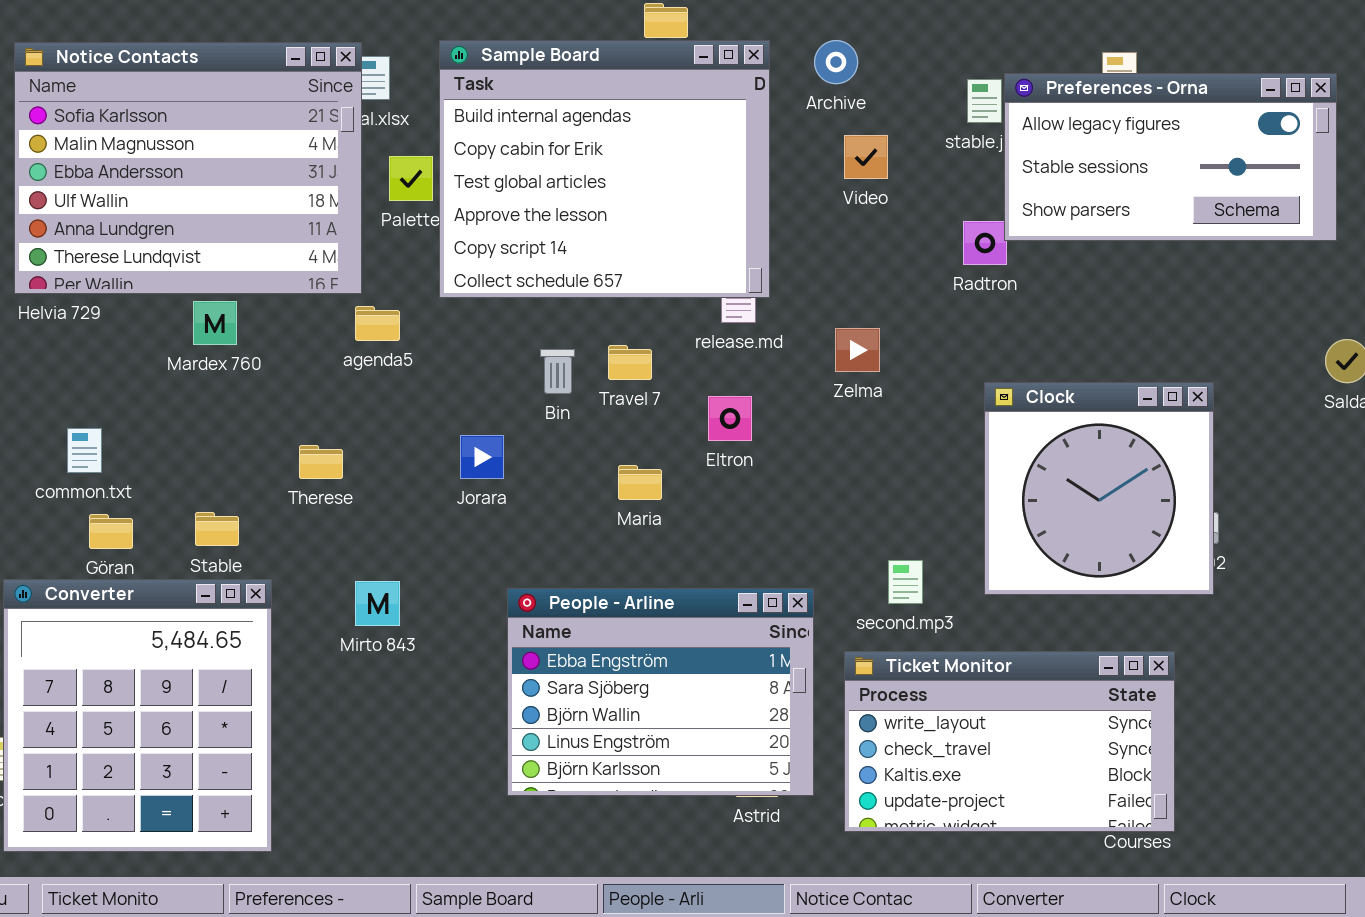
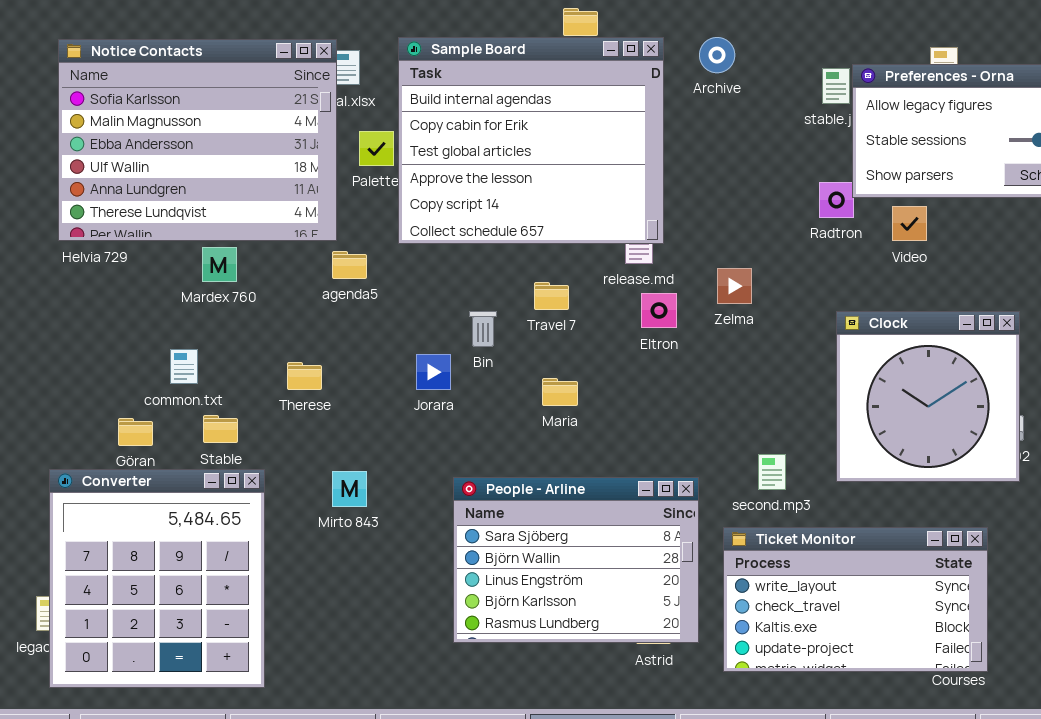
Video: [844,135,888,179] -> [892,206,927,241], moved
Bin: [540,349,575,394] -> [469,311,497,347], moved
Eltron: [708,396,752,441] -> [641,293,677,328], moved
common.txt: [67,428,102,473] -> [170,349,198,384], moved
People - Arline: [507,588,814,796] -> [453,477,699,643], scrolled down 1 row

